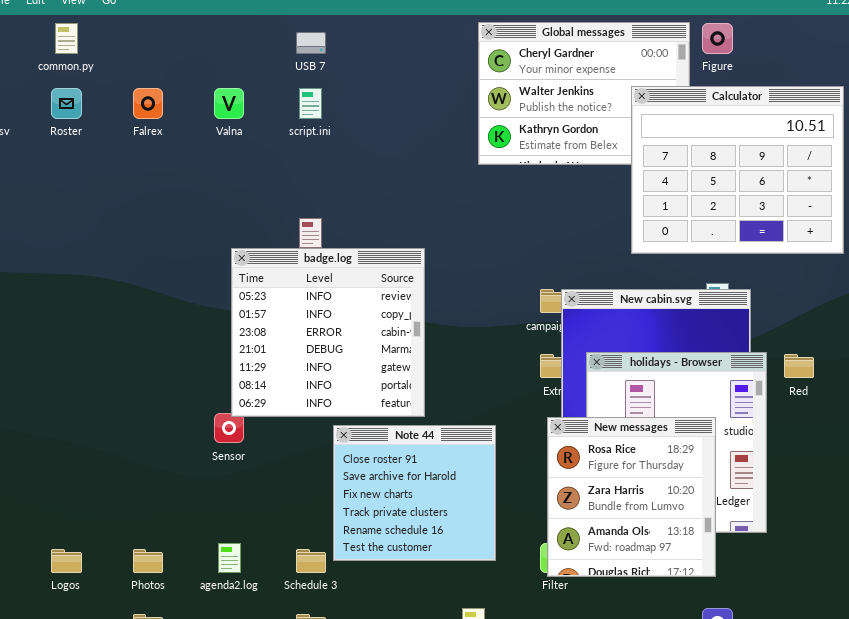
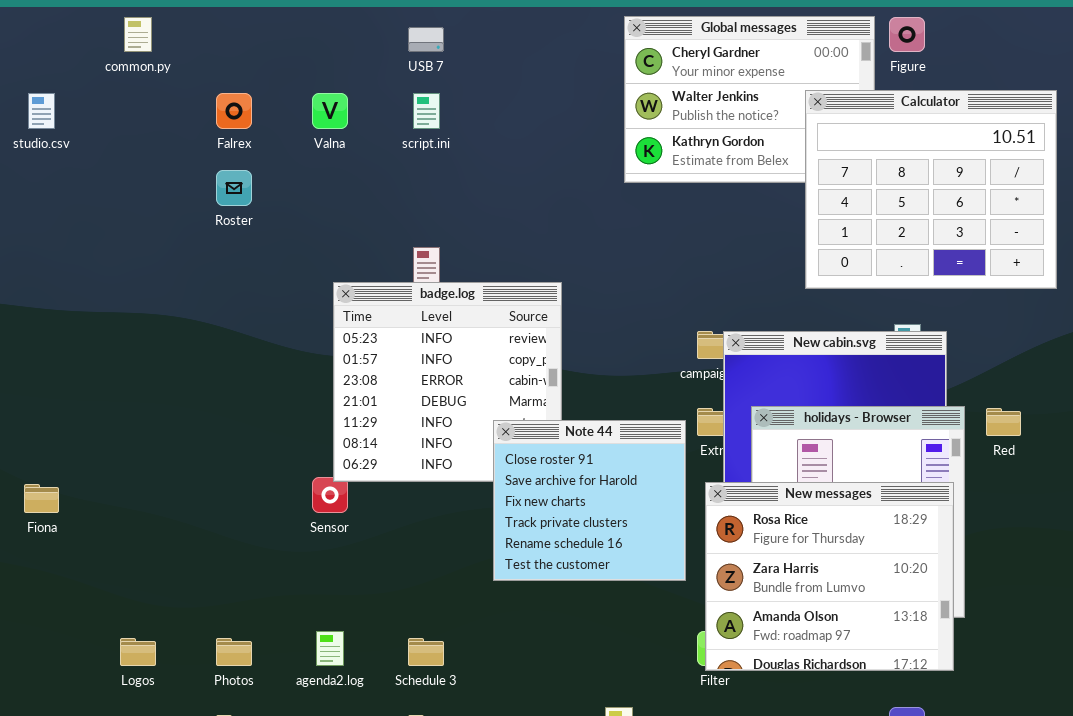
Roster: [51,88,82,119] -> [216,170,252,206], moved
New messages: [547,417,716,577] -> [705,482,954,671], resized
Note 44: [333,425,496,561] -> [493,420,686,581], moved

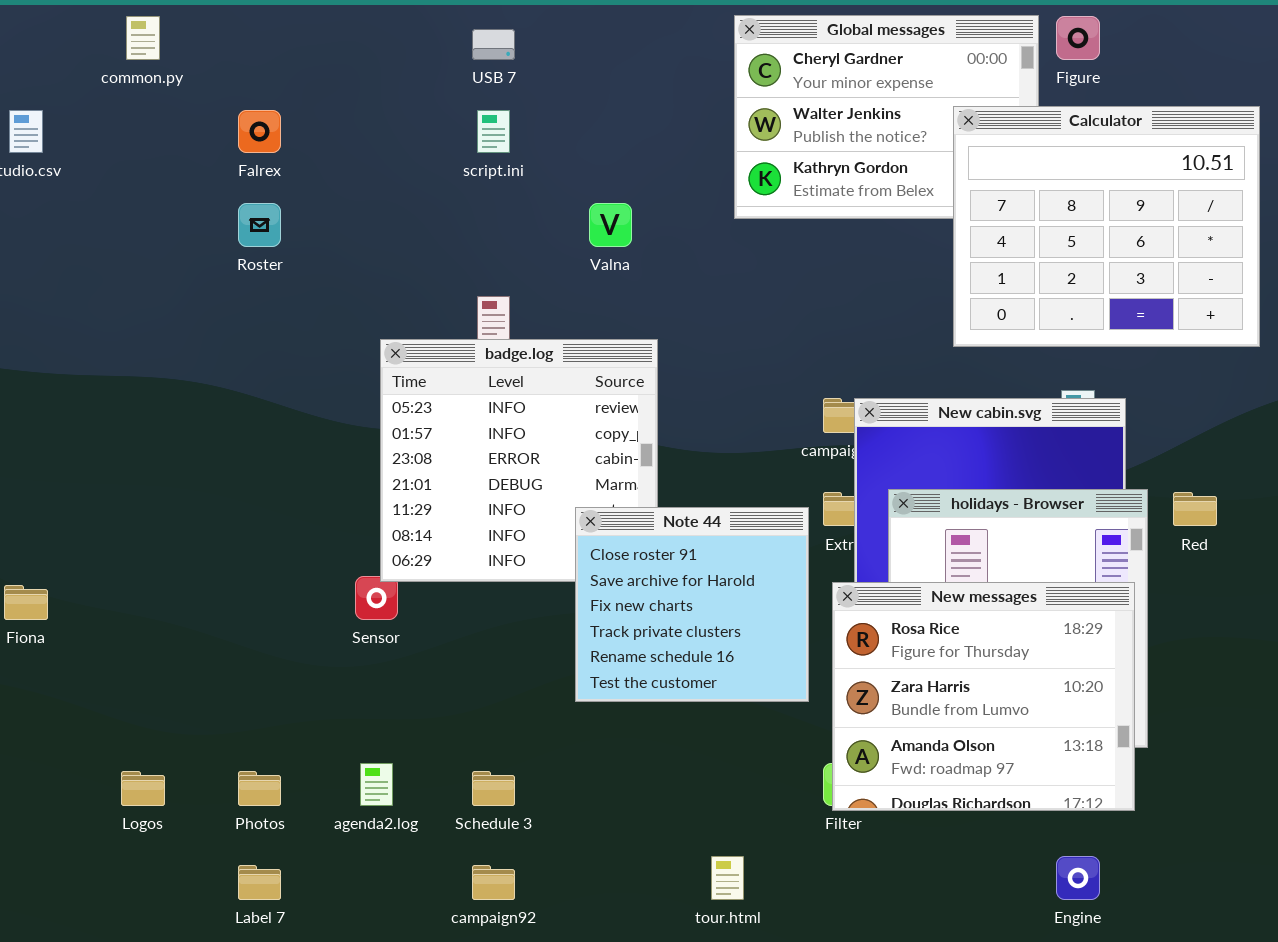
Valna: [312,93,348,129] -> [589,203,632,247], moved

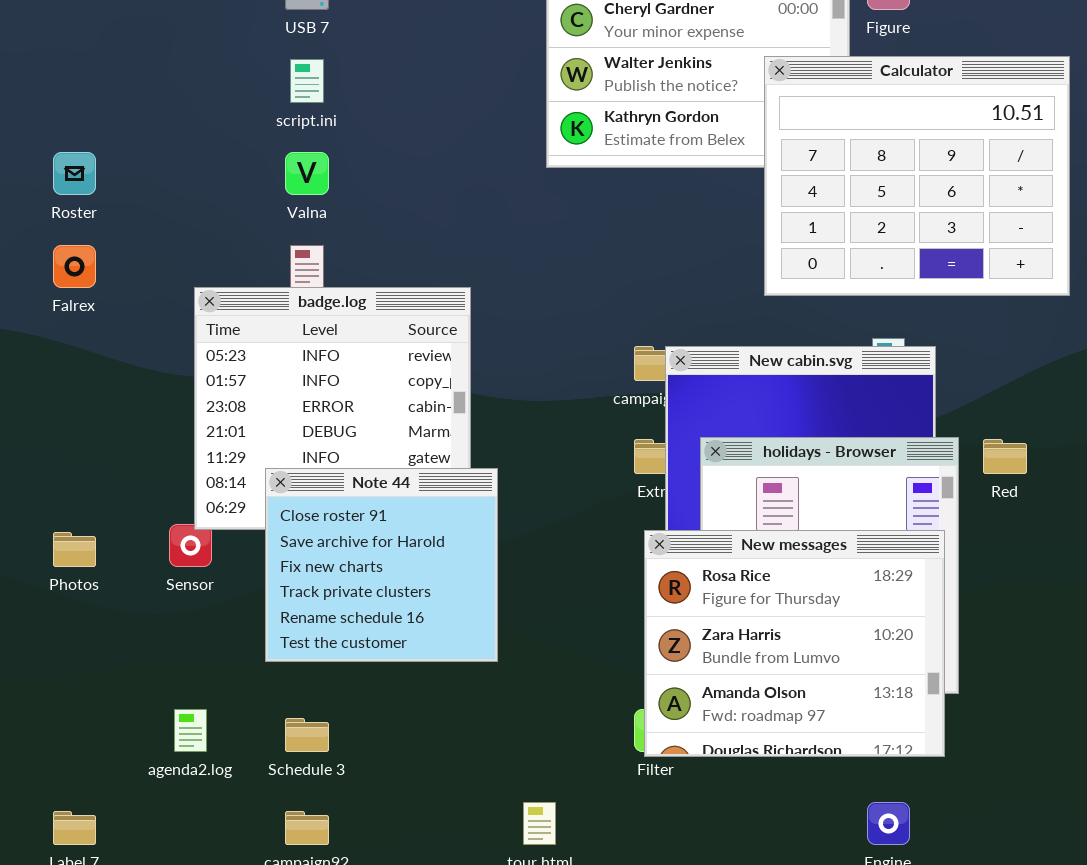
Falrex: [238,110,281,153] -> [53,245,96,288], moved
Valna: [589,203,632,247] -> [285,152,329,195], moved
Note 44: [575,507,809,702] -> [265,468,498,662], moved
Photos: [238,771,281,806] -> [53,532,96,567], moved

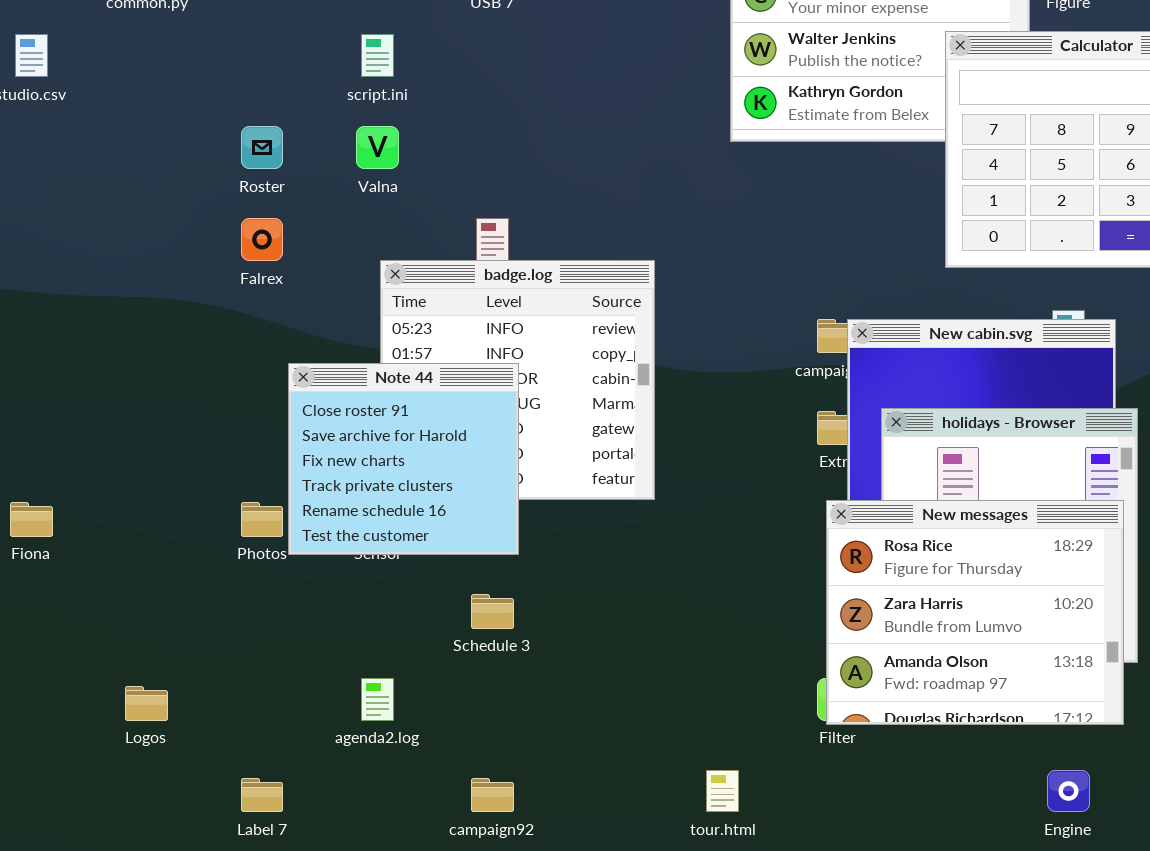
script.ini: [290,59,324,103] -> [361,34,394,77], moved
Valna: [285,152,329,195] -> [356,126,399,169], moved
Note 44: [265,468,498,662] -> [288,363,519,555], moved
Schedule 3: [285,718,329,752] -> [471,594,514,629], moved

